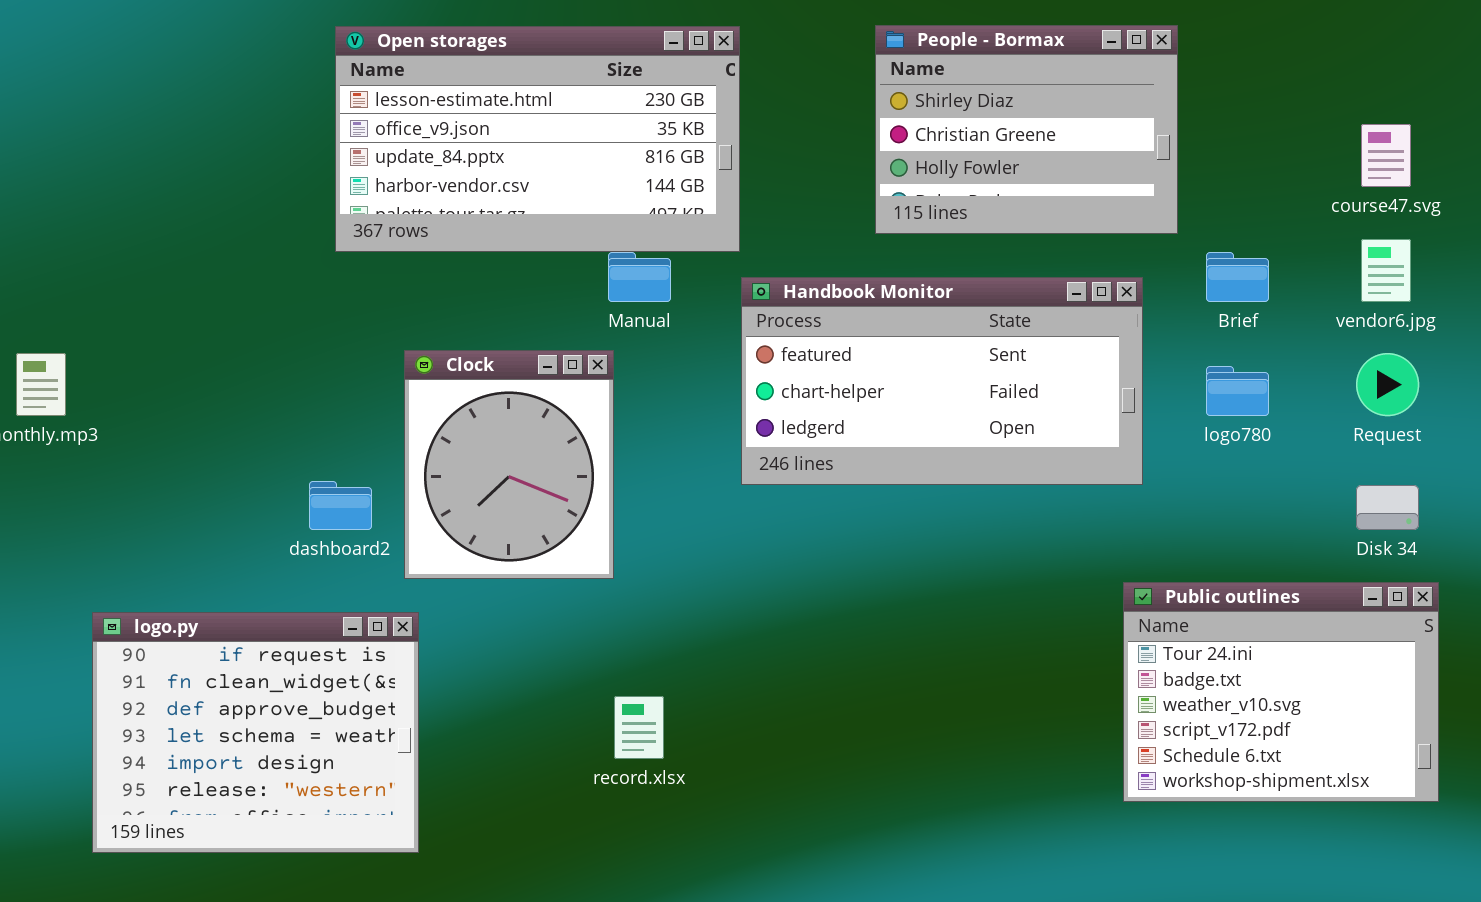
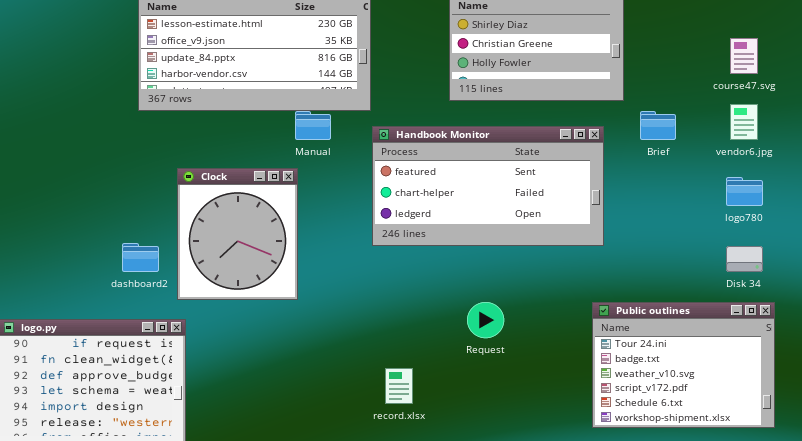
Request: [1356,353,1419,416] -> [467,302,504,338], moved
logo780: [1206,366,1269,416] -> [726,177,763,206], moved
record.xlsx: [614,696,664,759] -> [385,368,413,404], moved

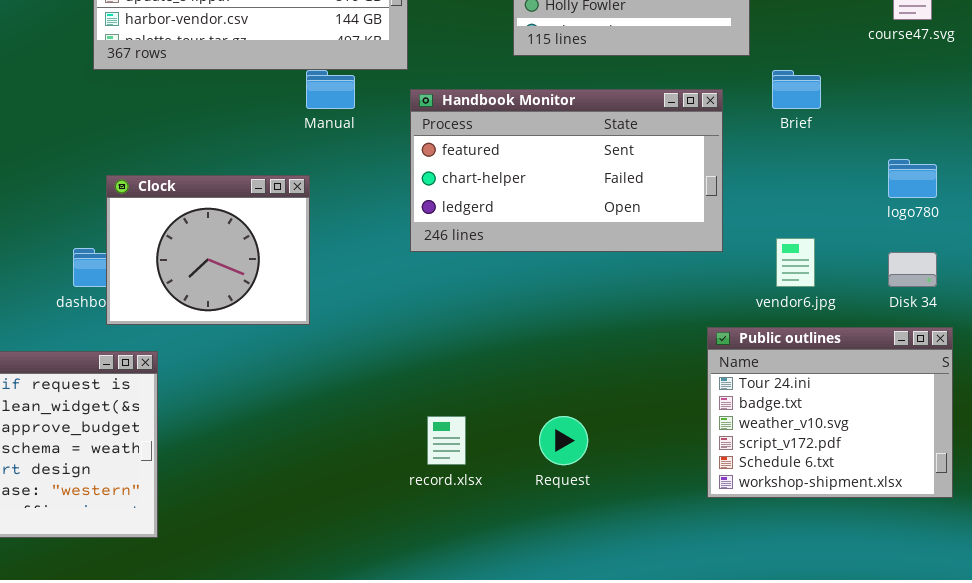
vendor6.jpg: [730,104,758,140] -> [776,238,815,287], moved
Clock: [177,168,298,300] -> [106,175,310,325], resized
Request: [467,302,504,338] -> [539,416,588,465], moved

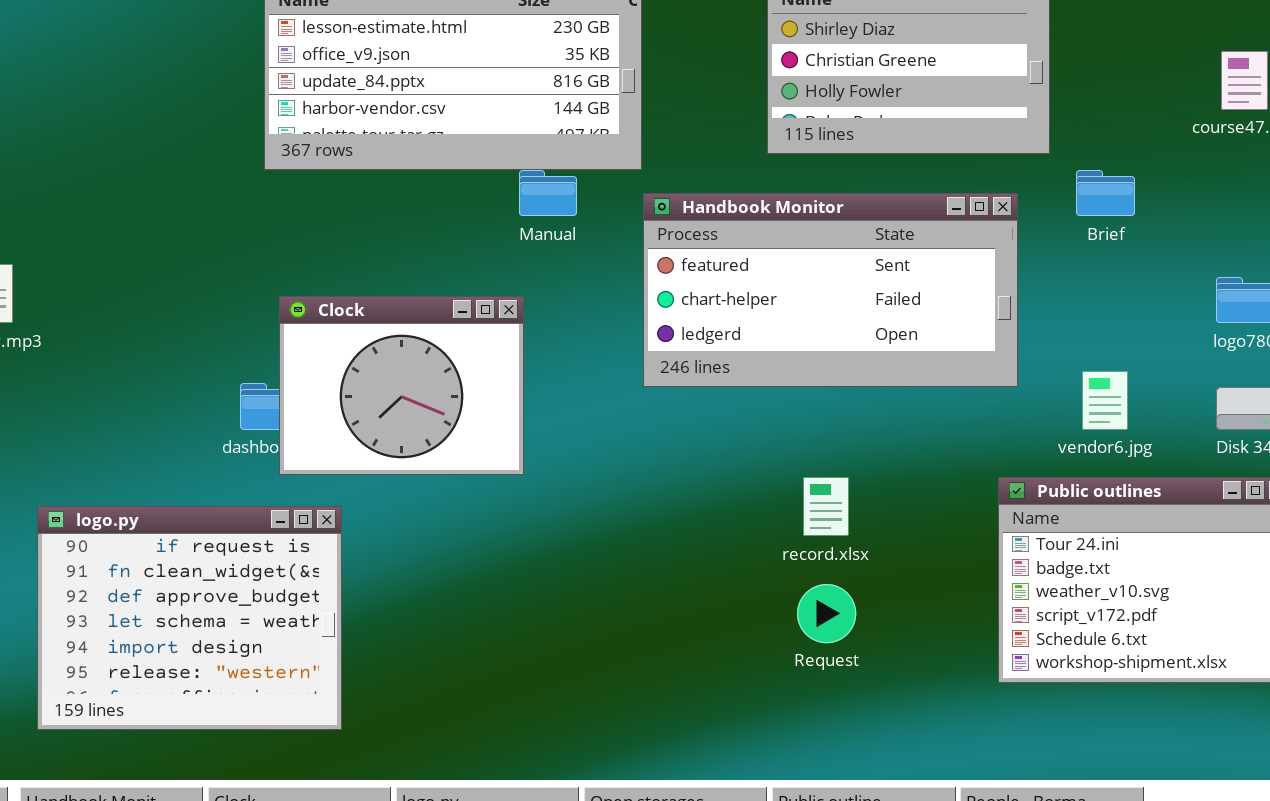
record.xlsx: [427,416,466,465] -> [803,477,849,536], moved

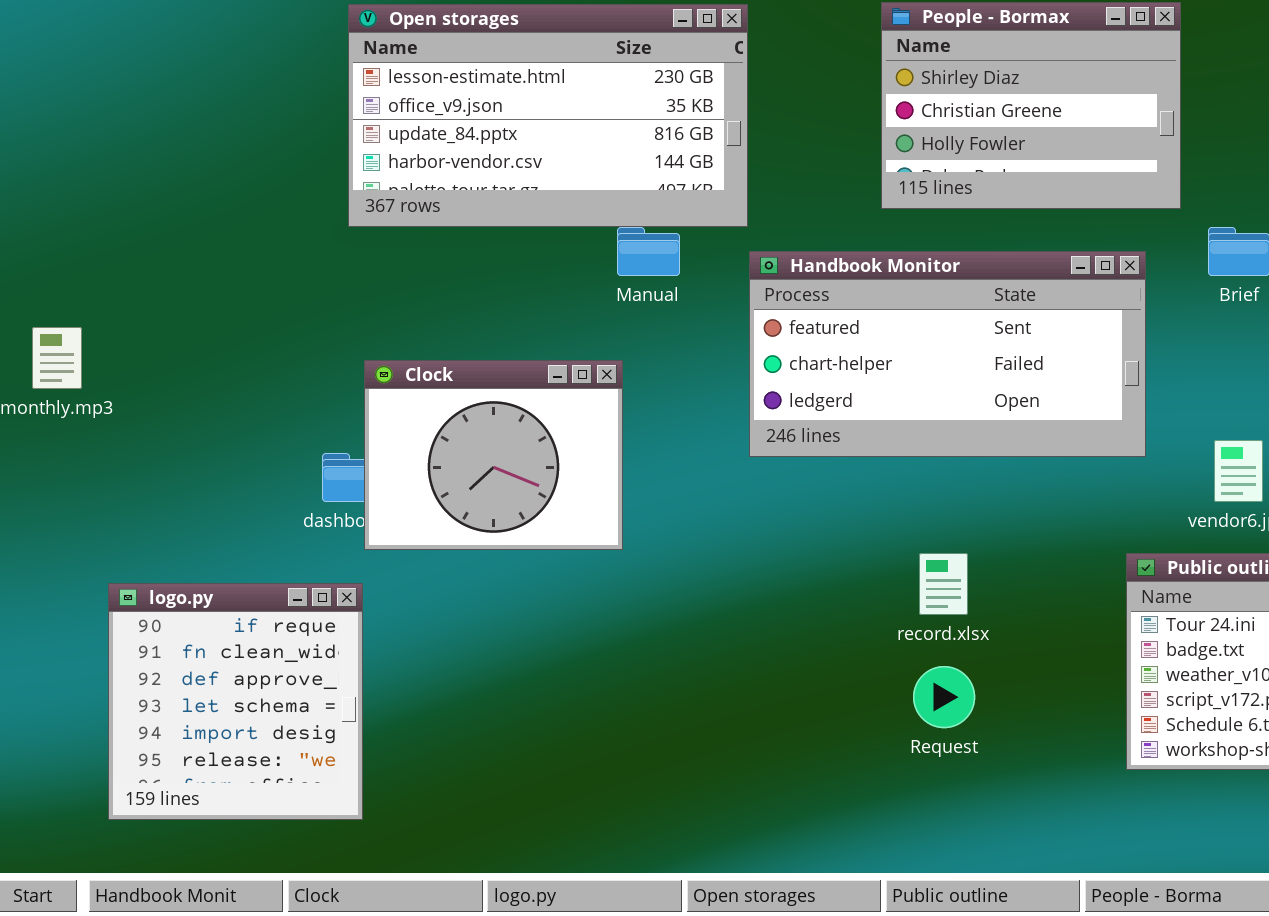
logo.py: [37,506,342,730] -> [108,583,363,820], resized

